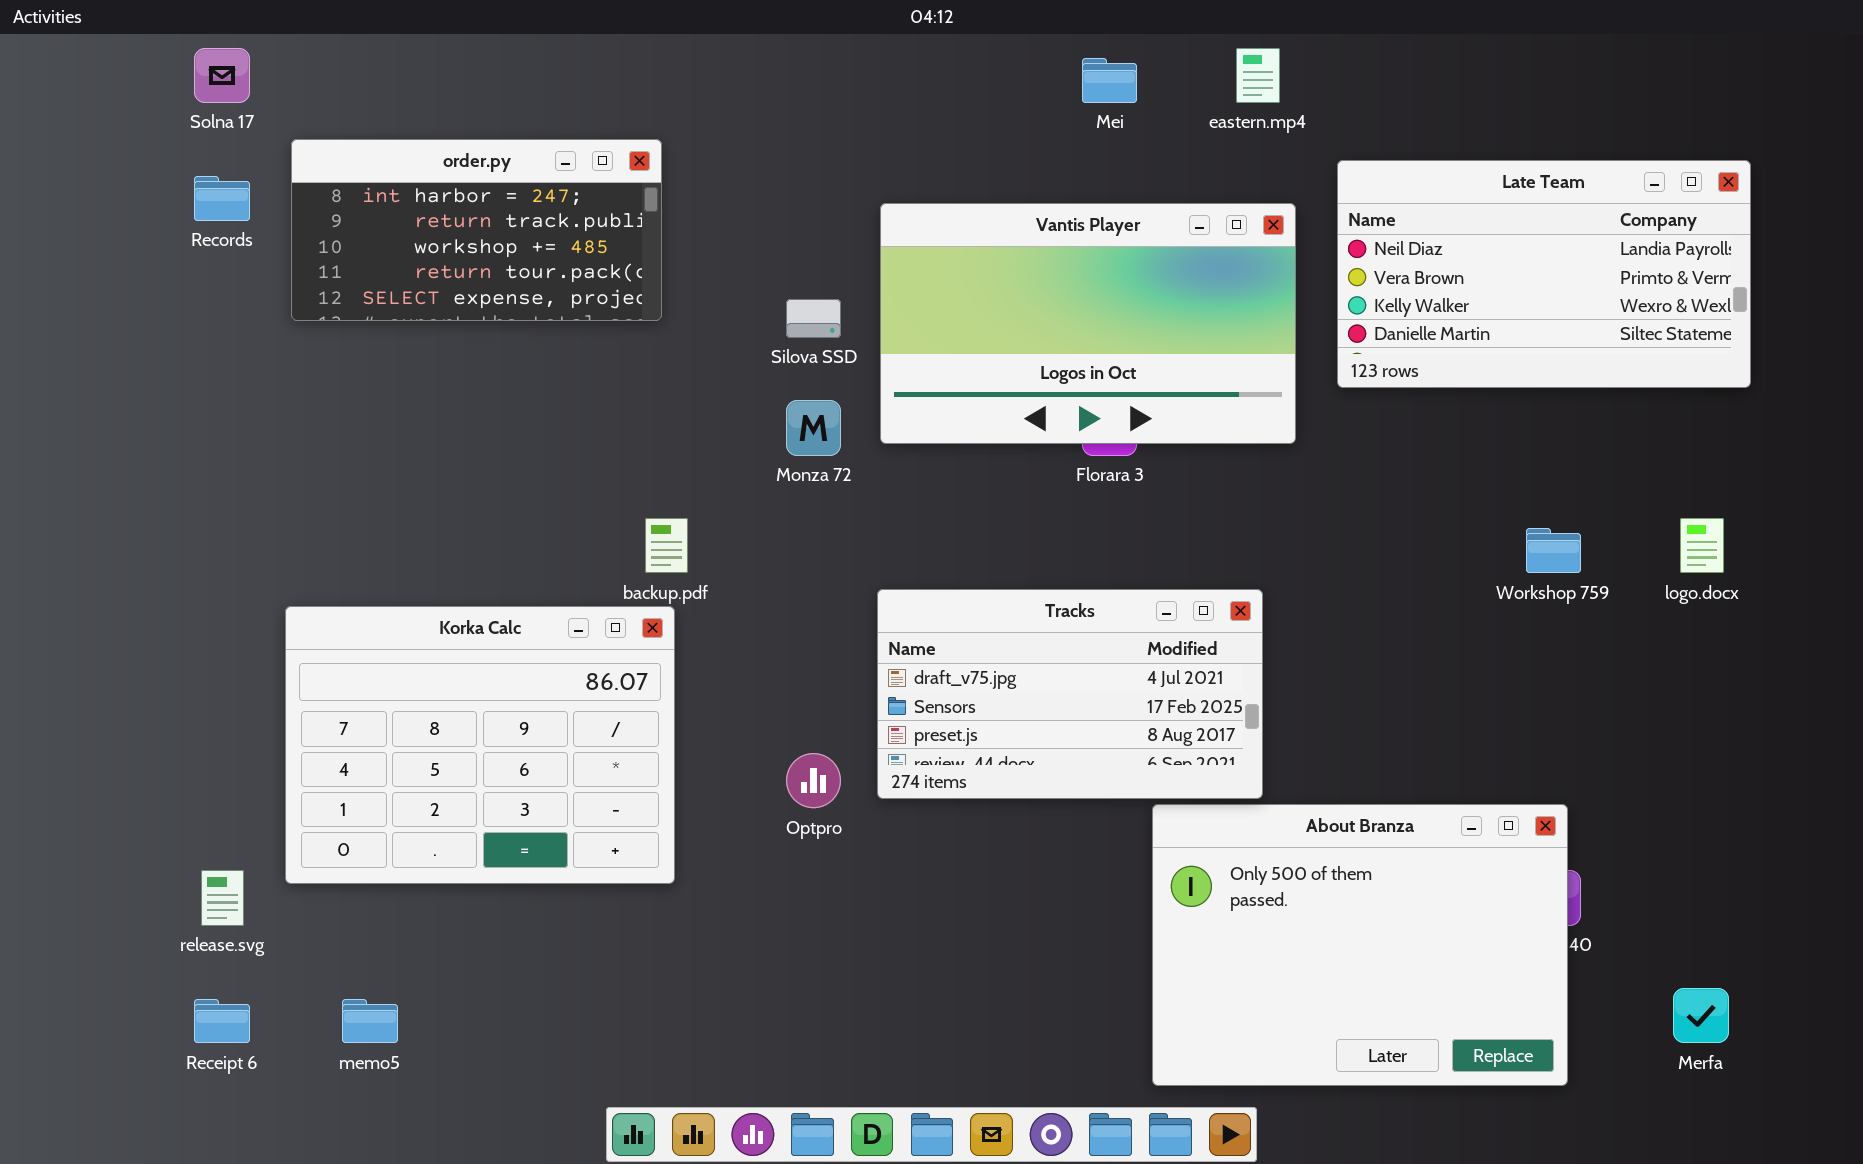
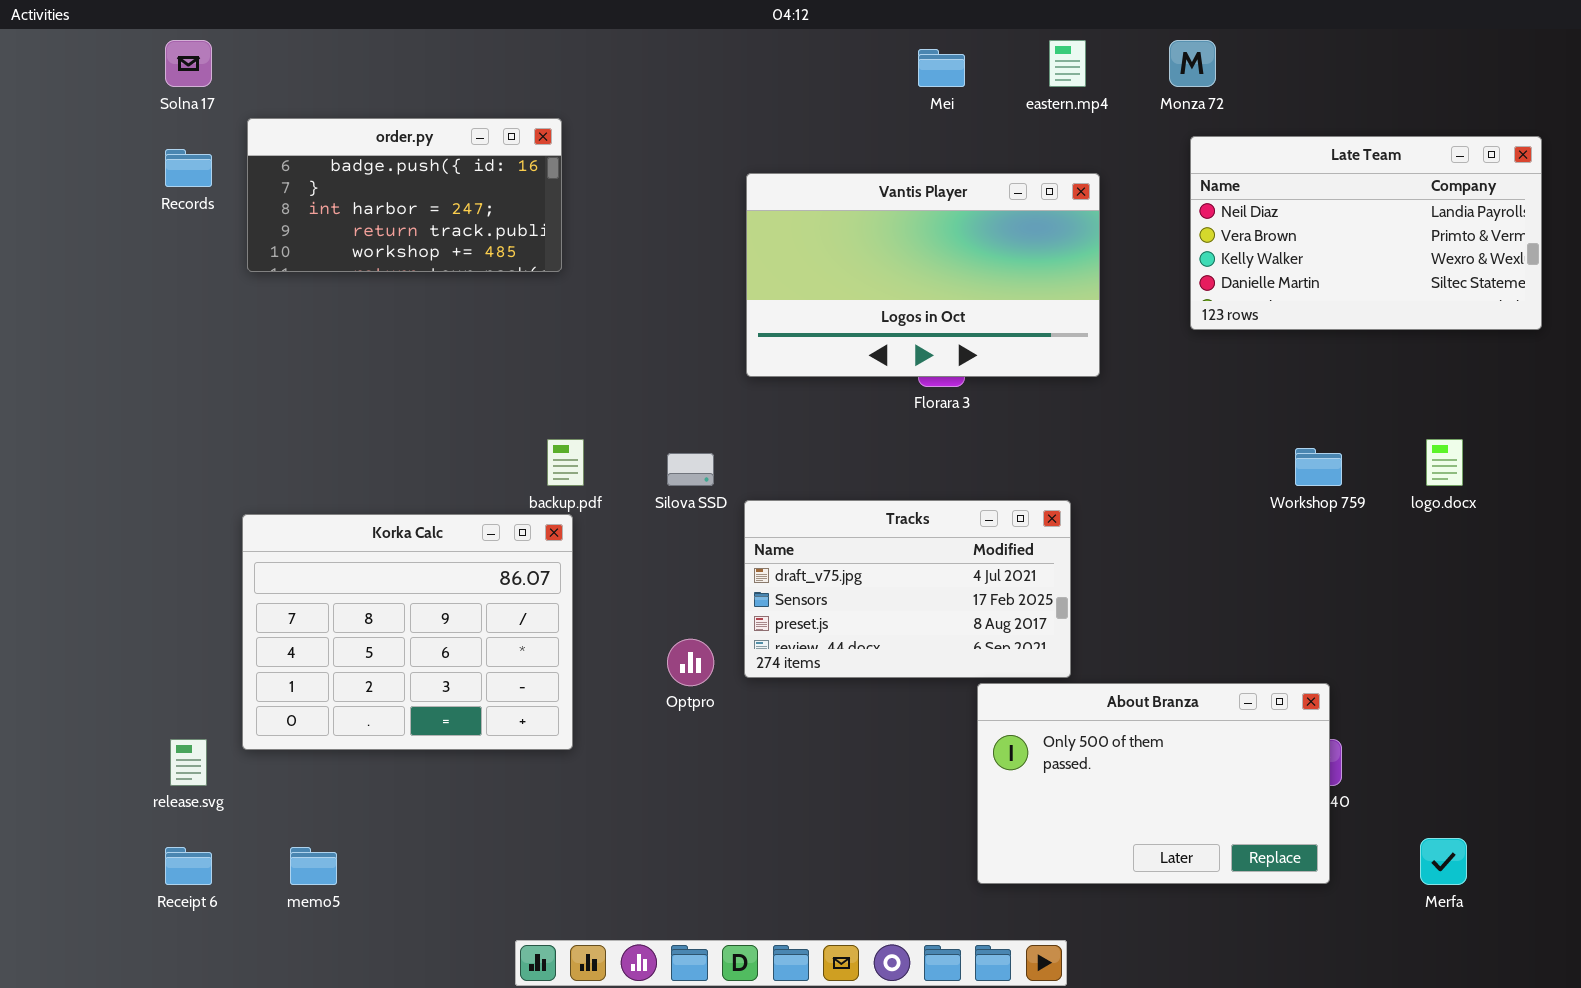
order.py: [291,139,662,321] -> [247,118,562,272], scrolled up 2 rows
Late Team: [1337,160,1751,388] -> [1190,136,1542,330], moved
Silova SSD: [786,299,841,338] -> [667,453,714,486], moved
Monza 72: [786,400,841,456] -> [1169,40,1216,87], moved
About Branza: [1152,804,1568,1086] -> [977,683,1330,884], resized

